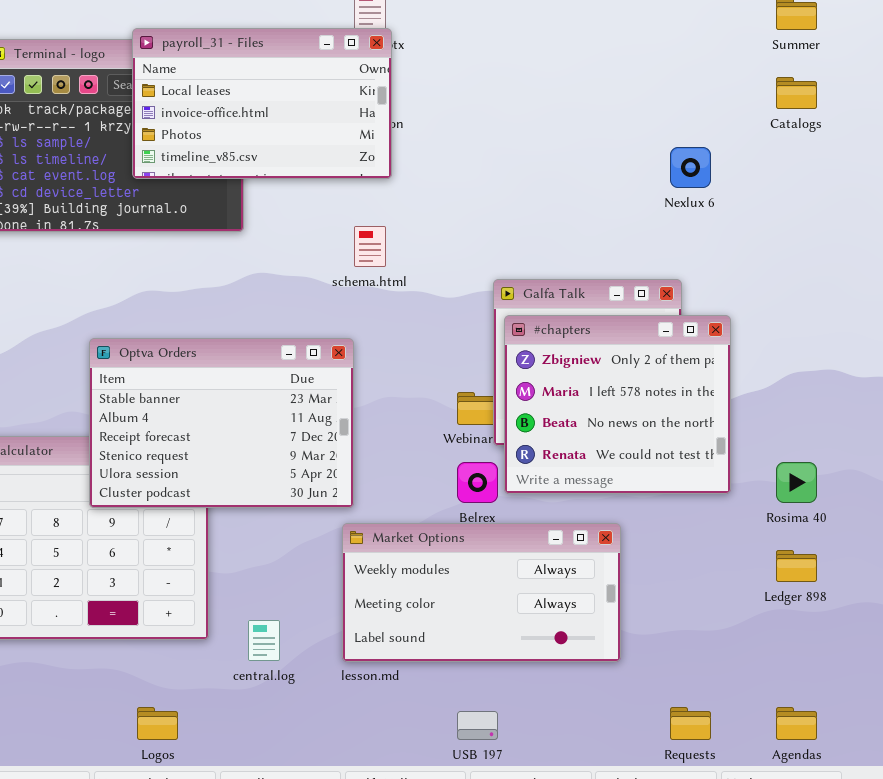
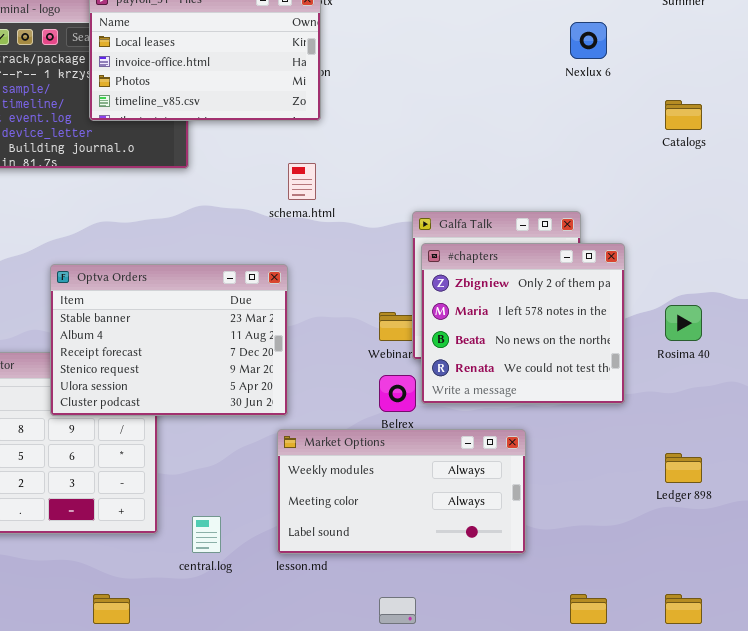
Catalogs: [776,77,817,109] -> [665,100,702,130], moved
Nexlux 6: [670,147,711,188] -> [570,22,607,59], moved
Rosima 40: [776,462,817,503] -> [665,305,702,341], moved

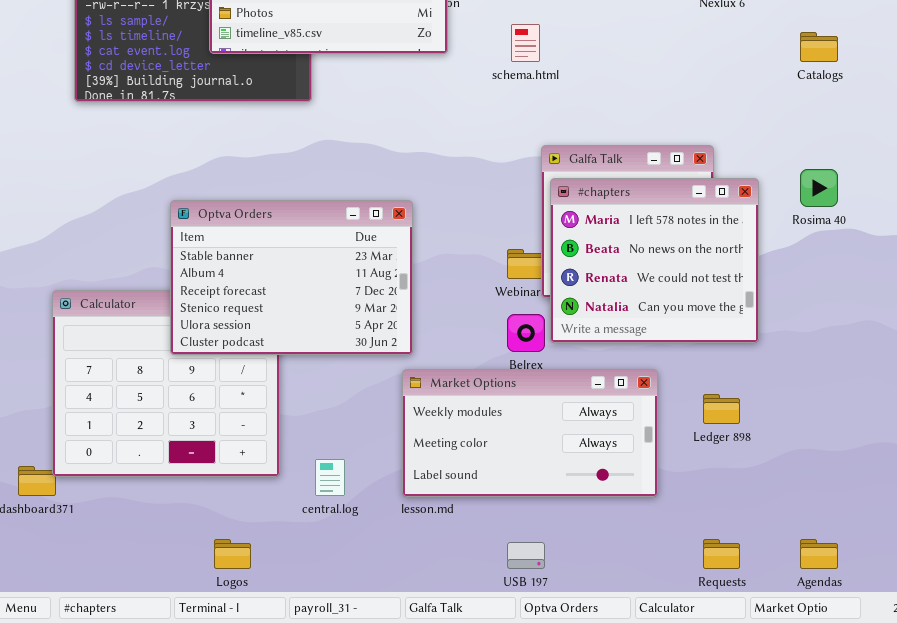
schema.html: [288,163,316,200] -> [511,24,540,62], moved
#chapters: [421,243,625,404] -> [550,178,759,343], scrolled down 1 row
Rosima 40: [665,305,702,341] -> [800,169,838,207], moved
Ledger 898: [665,453,702,483] -> [703,394,740,424], moved

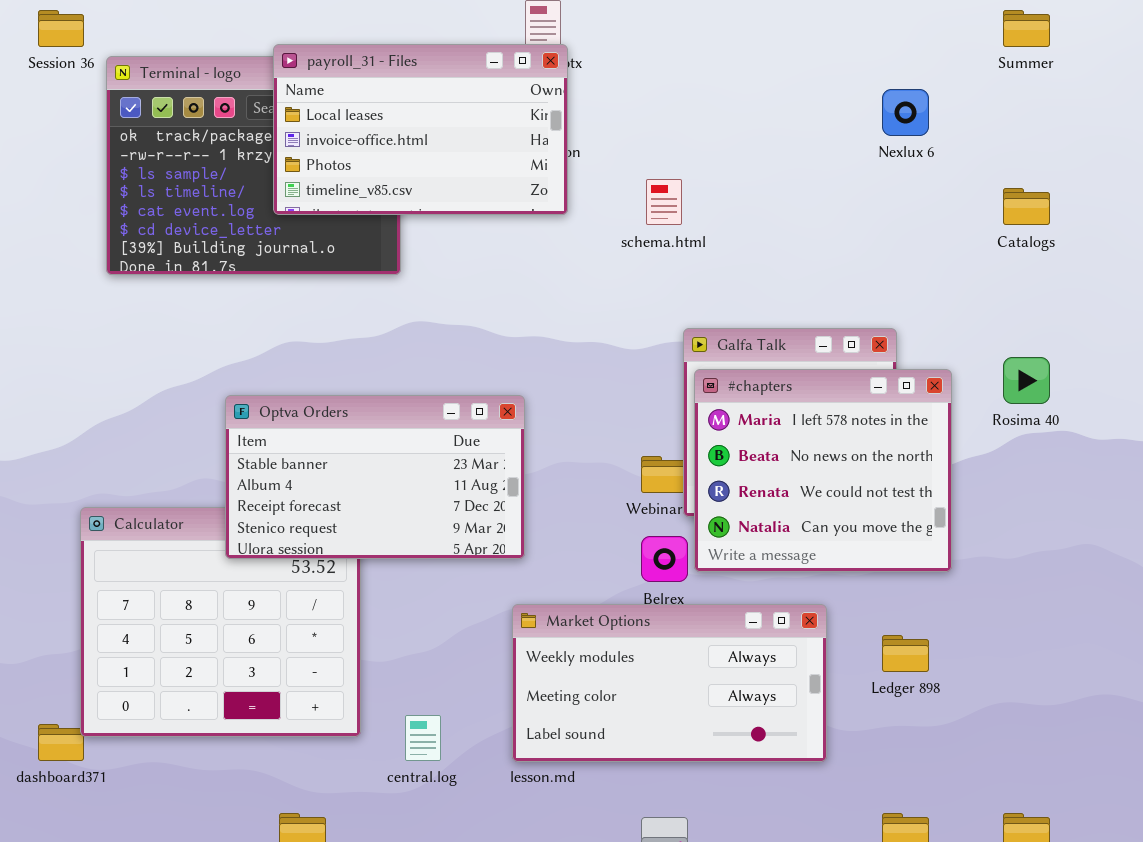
Optva Orders: [170,200,413,355] -> [225,395,525,559], resized

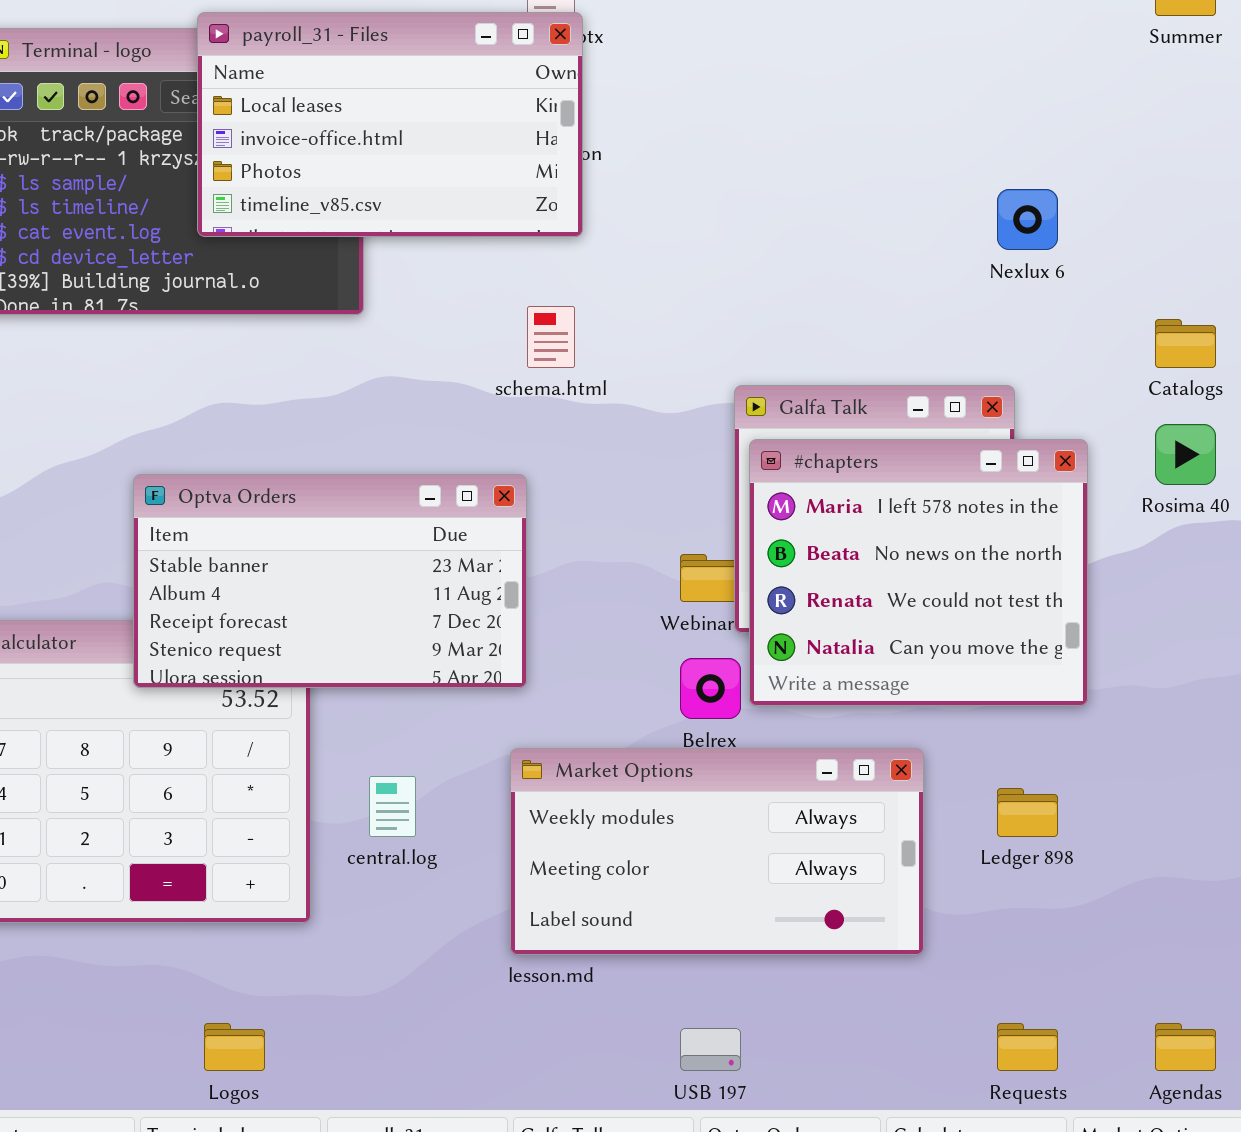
Nexlux 6: [882,89,929,136] -> [997,189,1058,250], moved
schema.html: [646,179,682,225] -> [527,306,575,368], moved
Catalogs: [1003,188,1050,225] -> [1155,319,1216,368], moved
central.log: [405,715,441,761] -> [369,776,416,837], moved

